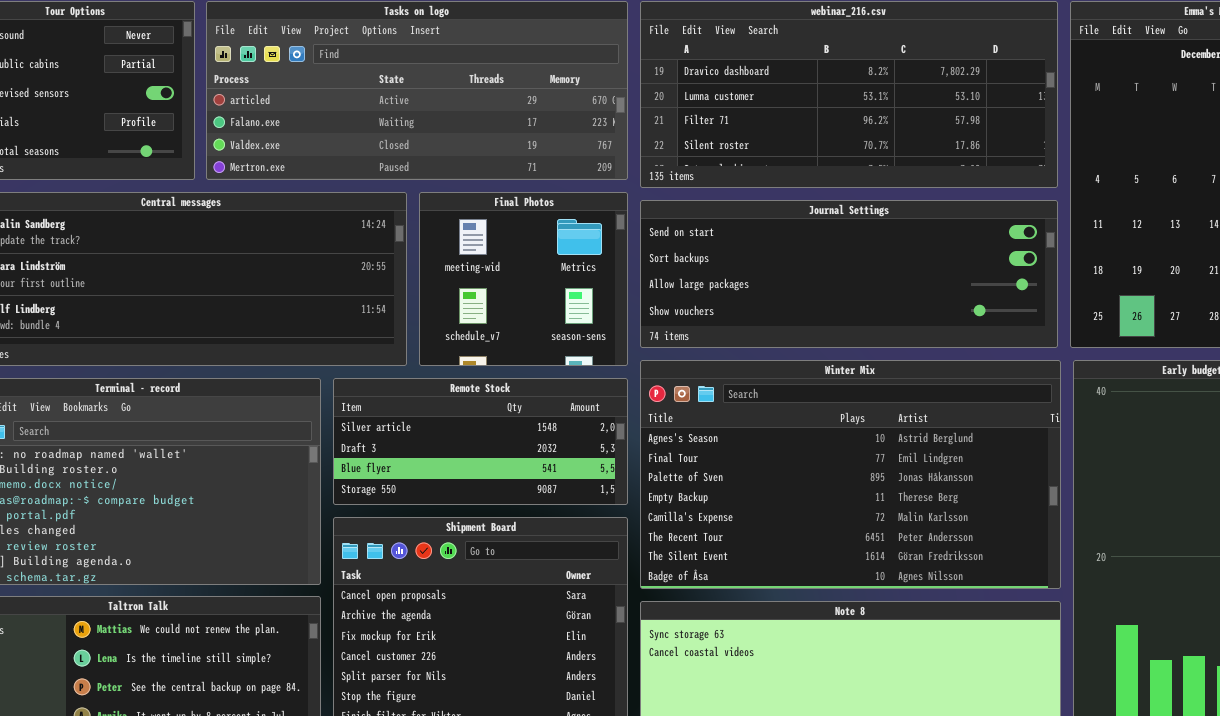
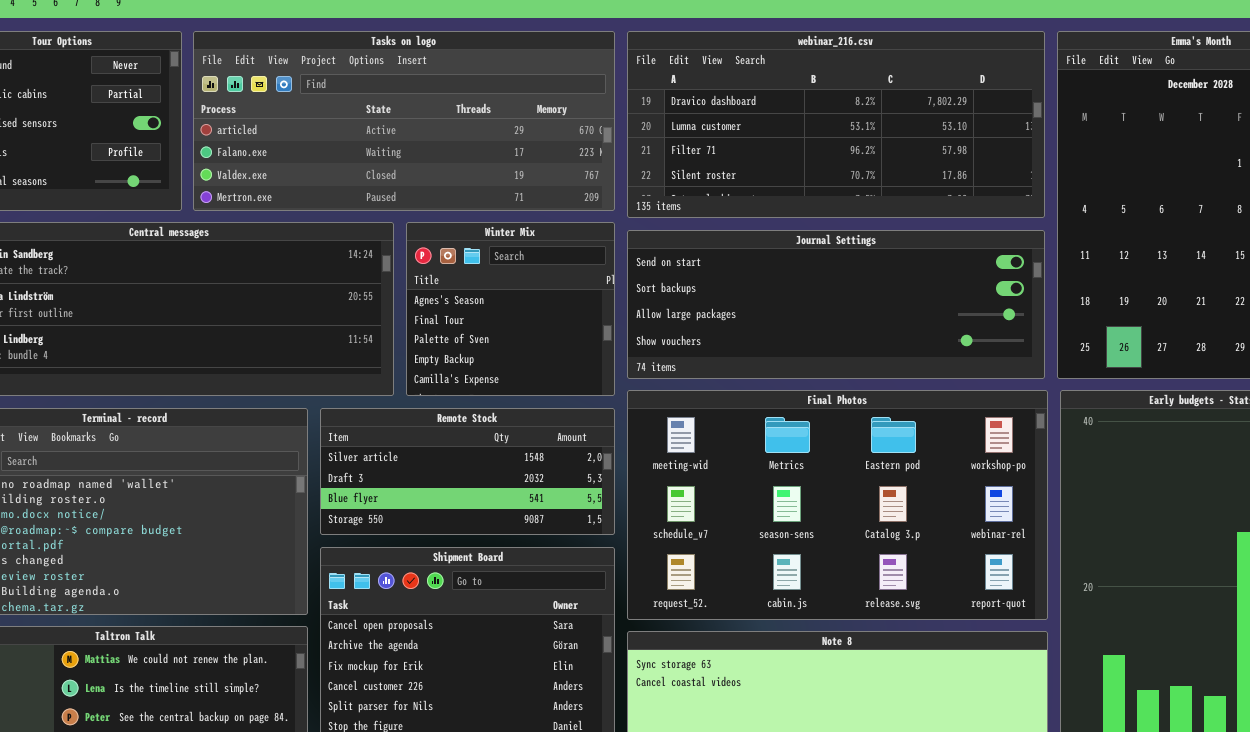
Final Photos: [419,192,628,366] -> [627,390,1048,620], moved, resized
Winter Mix: [640,360,1061,589] -> [406,222,615,396], moved, resized

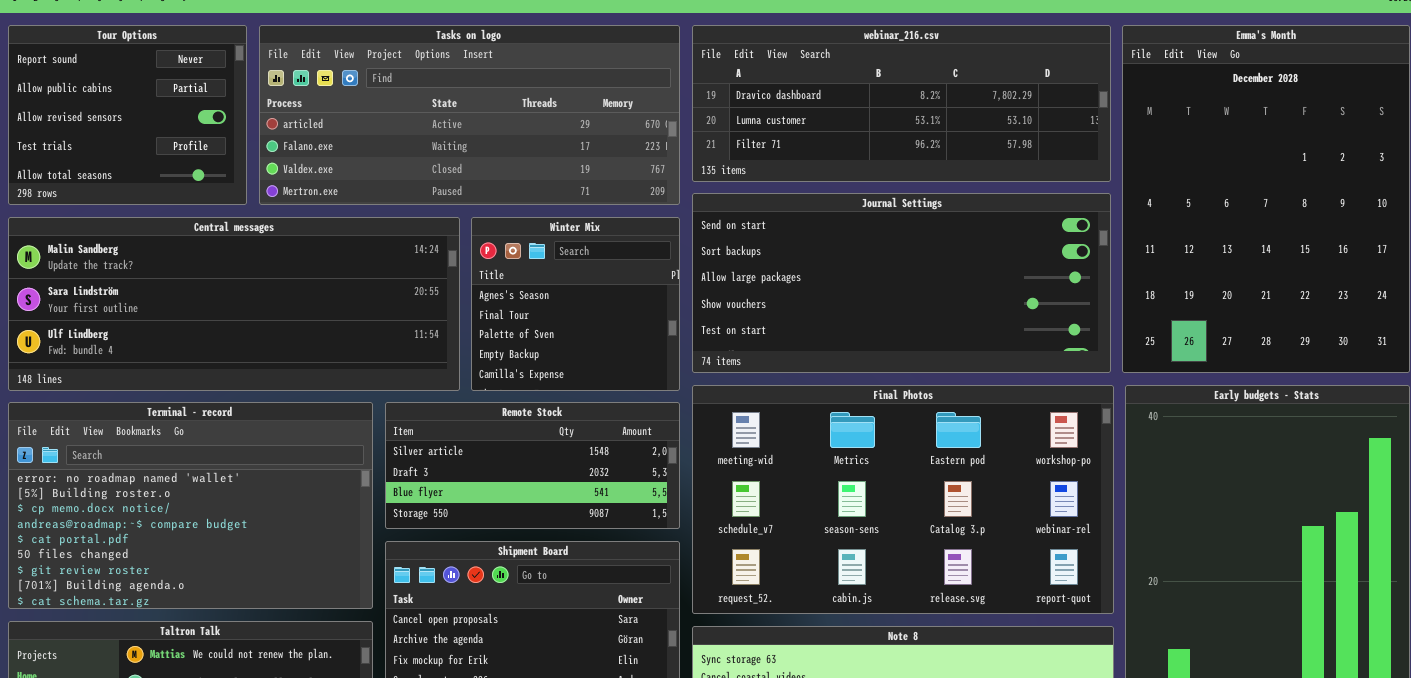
webinar_216.csv: [627,31,1045,218] -> [692,25,1111,182], resized
Journal Settings: [627,230,1045,379] -> [692,193,1111,373], resized

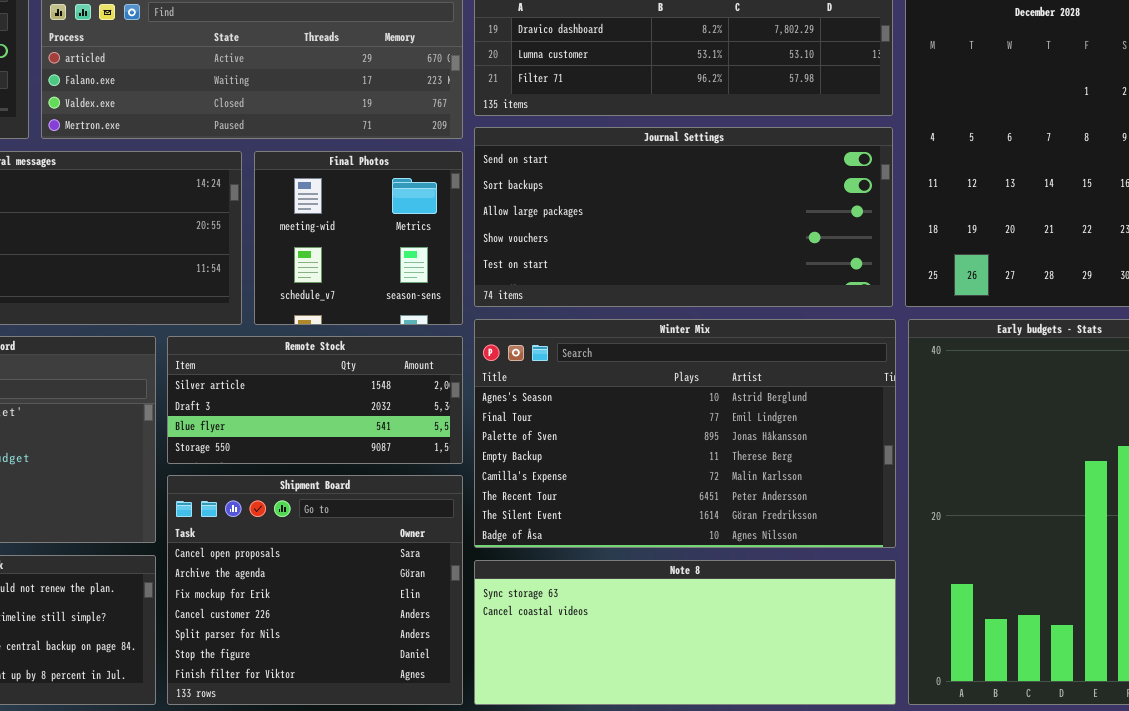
Winter Mix: [471,217,680,391] -> [474,319,896,548], moved, resized
Final Photos: [692,385,1114,614] -> [254,151,463,325], moved, resized

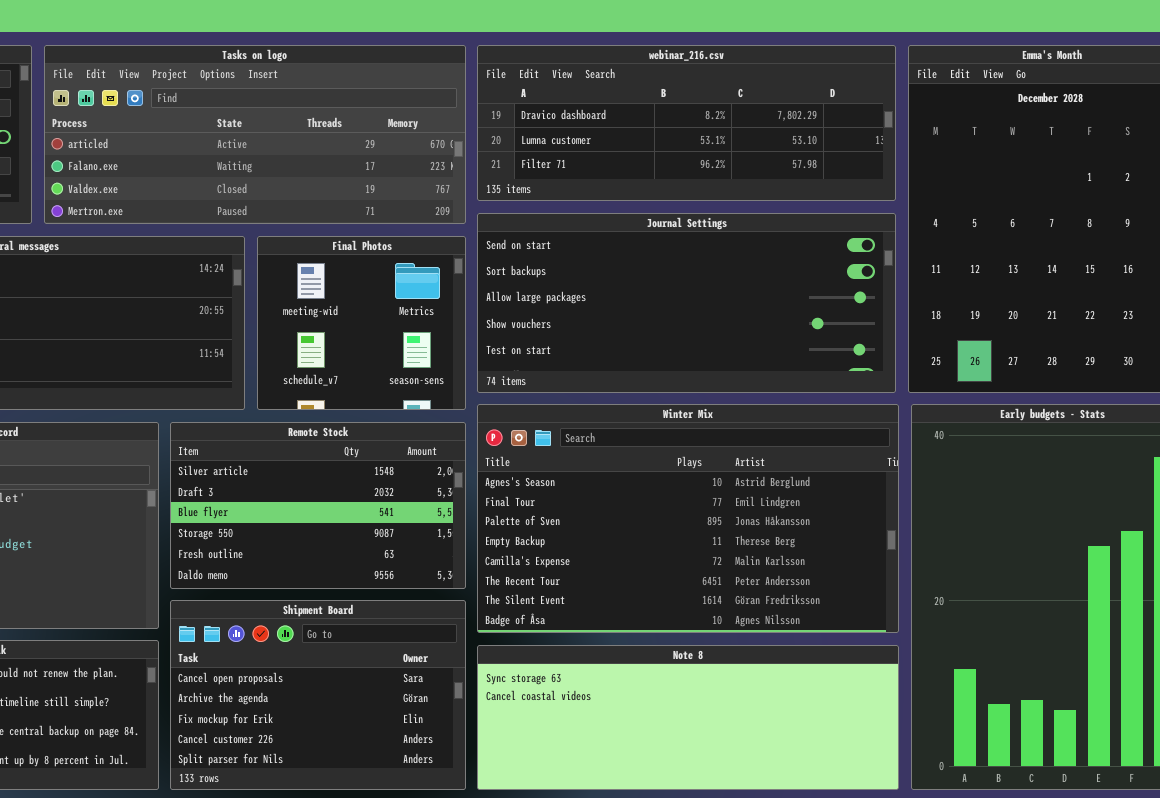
Remote Stock: [167,336,463,464] -> [170,422,466,589], resized
Shipment Board: [167,475,463,705] -> [170,600,466,790], resized

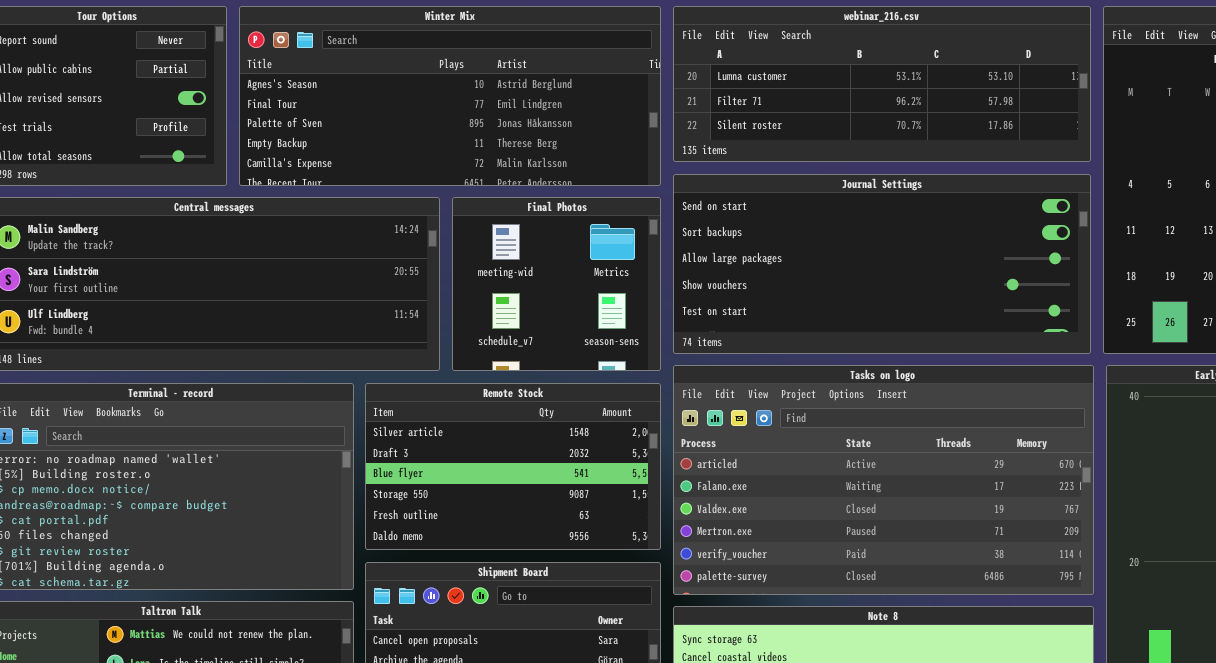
Tasks on logo: [44,45,466,224] -> [673,365,1094,595], moved, resized
webinar_216.csv: [477,45,896,201] -> [673,6,1091,162], scrolled down 1 row
Winter Mix: [477,404,899,633] -> [239,6,661,186], moved, resized

